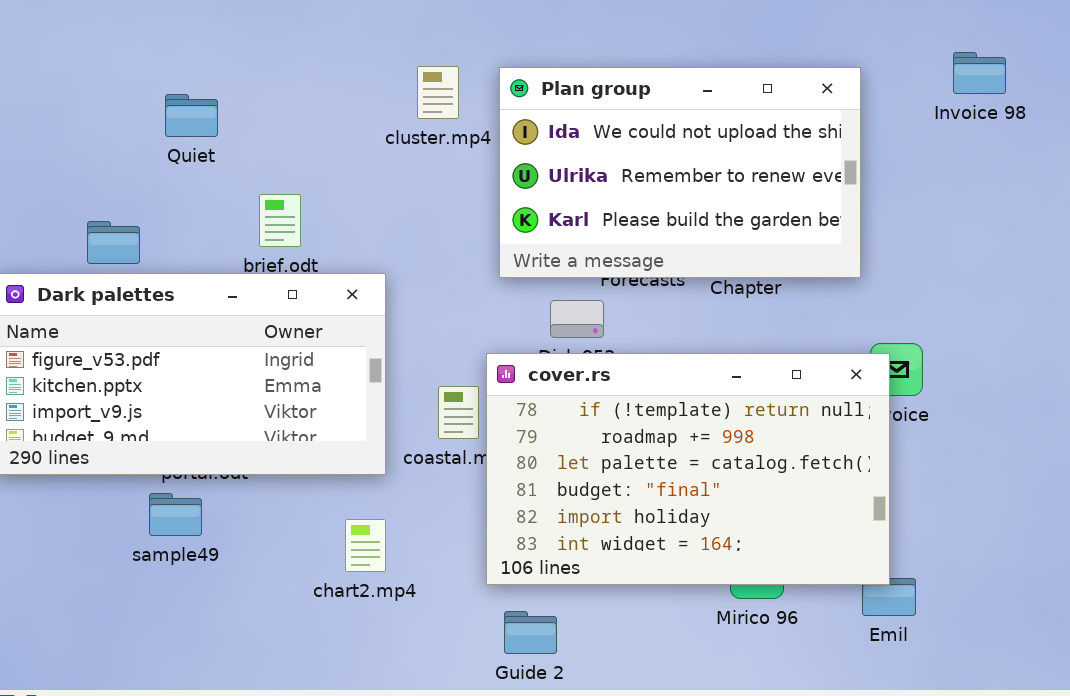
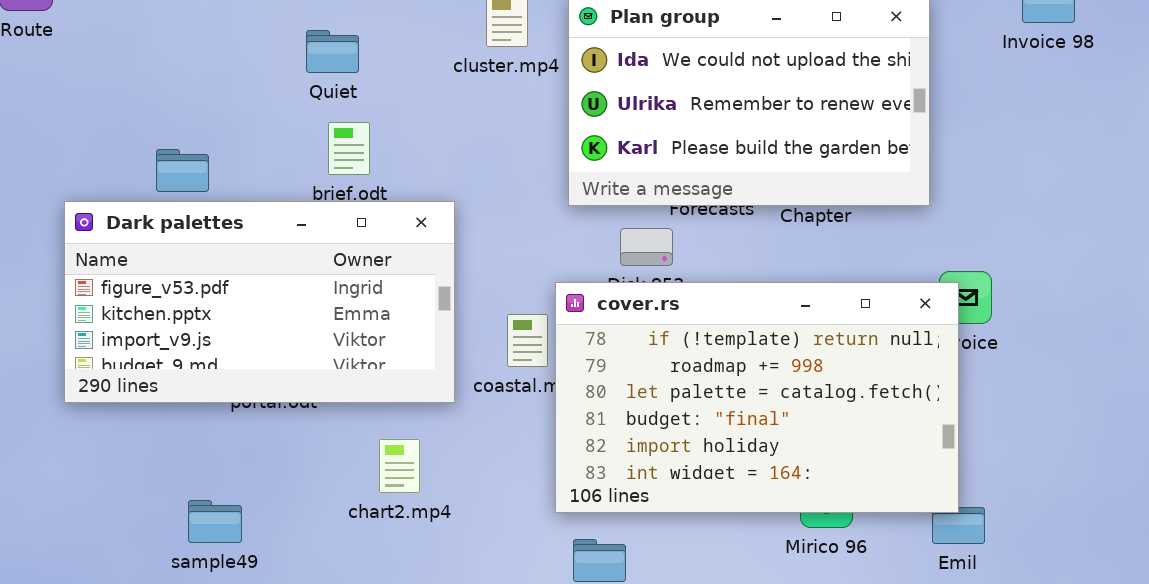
Quiet: [165,94,218,137] -> [306,30,359,73], moved
sample49: [149,493,202,536] -> [188,500,242,543], moved
chart2.mp4: [345,519,386,572] -> [379,439,420,493], moved

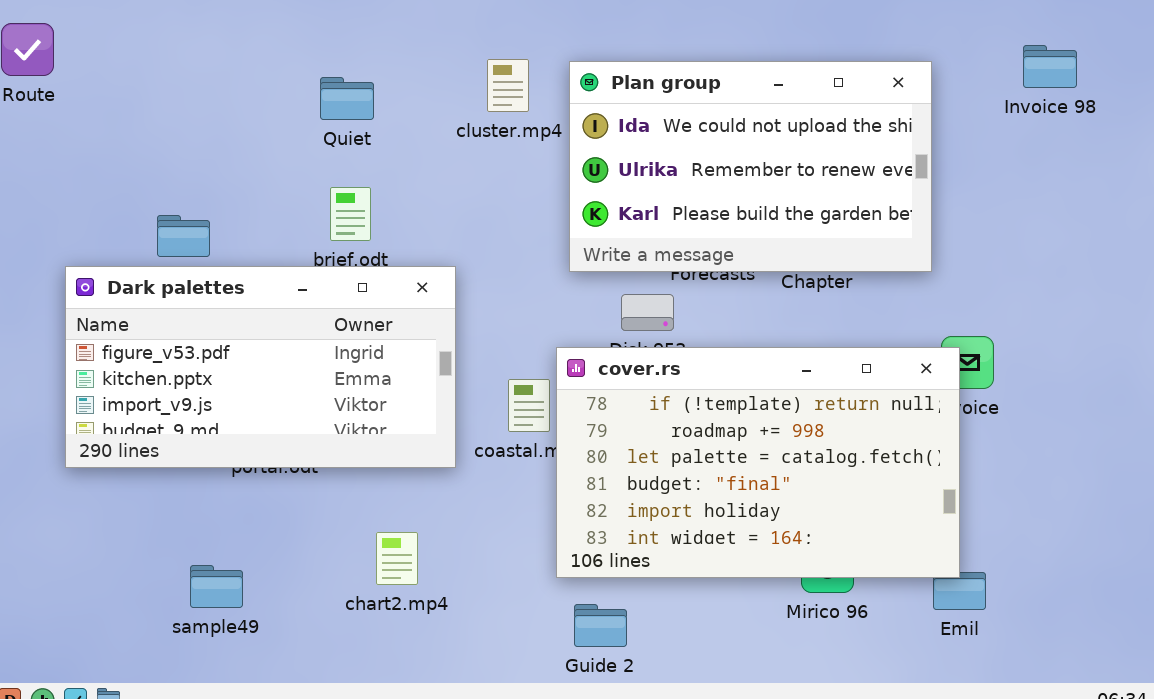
Quiet: [306,30,359,73] -> [320,77,374,120], moved
chart2.mp4: [379,439,420,493] -> [376,532,418,585], moved

